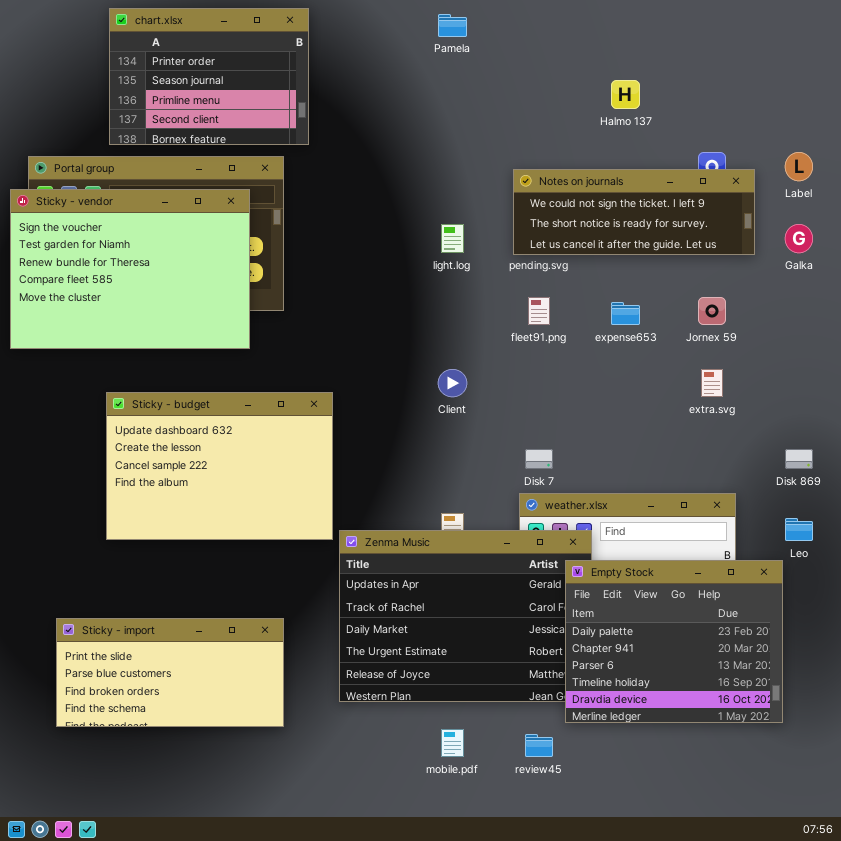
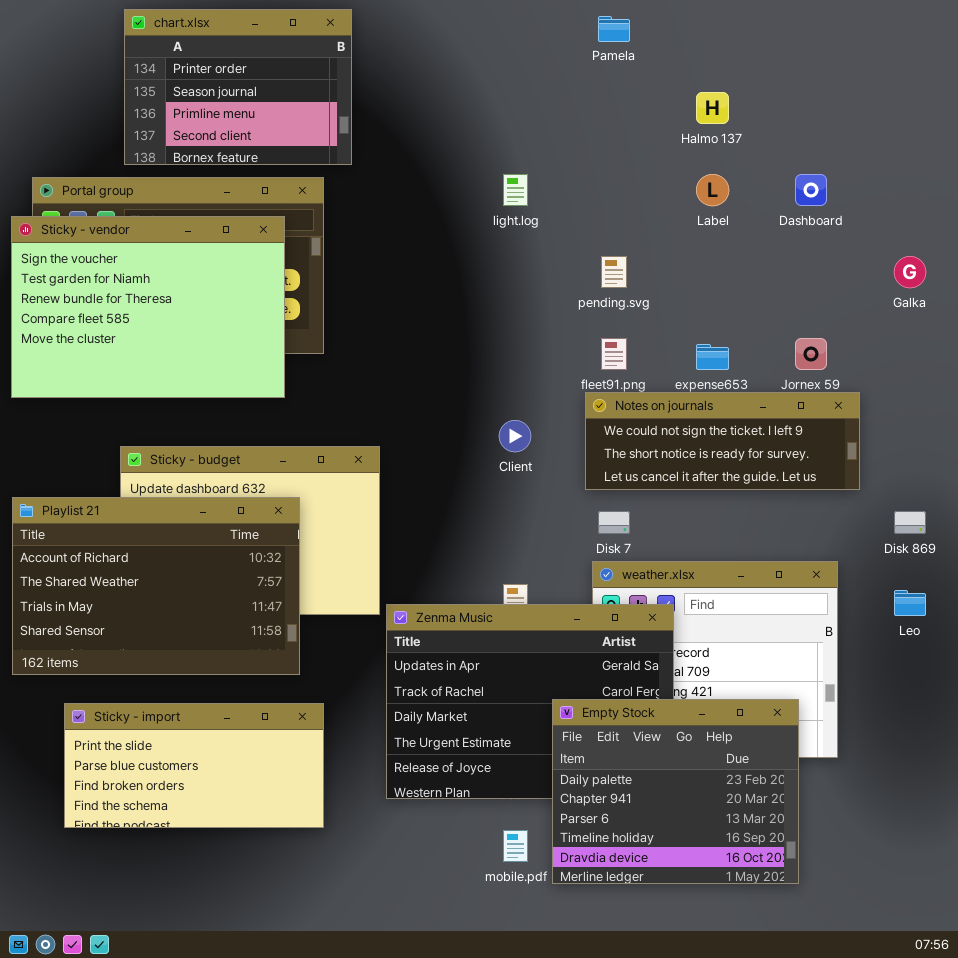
Pamela: [438,14,467,37] -> [598,16,630,42], moved
Label: [785,152,813,181] -> [696,174,729,206], moved
Notes on journals: [513,169,755,255] -> [585,392,860,490], moved
light.log: [441,224,464,253] -> [503,174,528,206], moved
Playlist 21: none -> [12,497,300,675], opened
Empty Stock: [565,560,783,723] -> [552,699,799,884], moved

